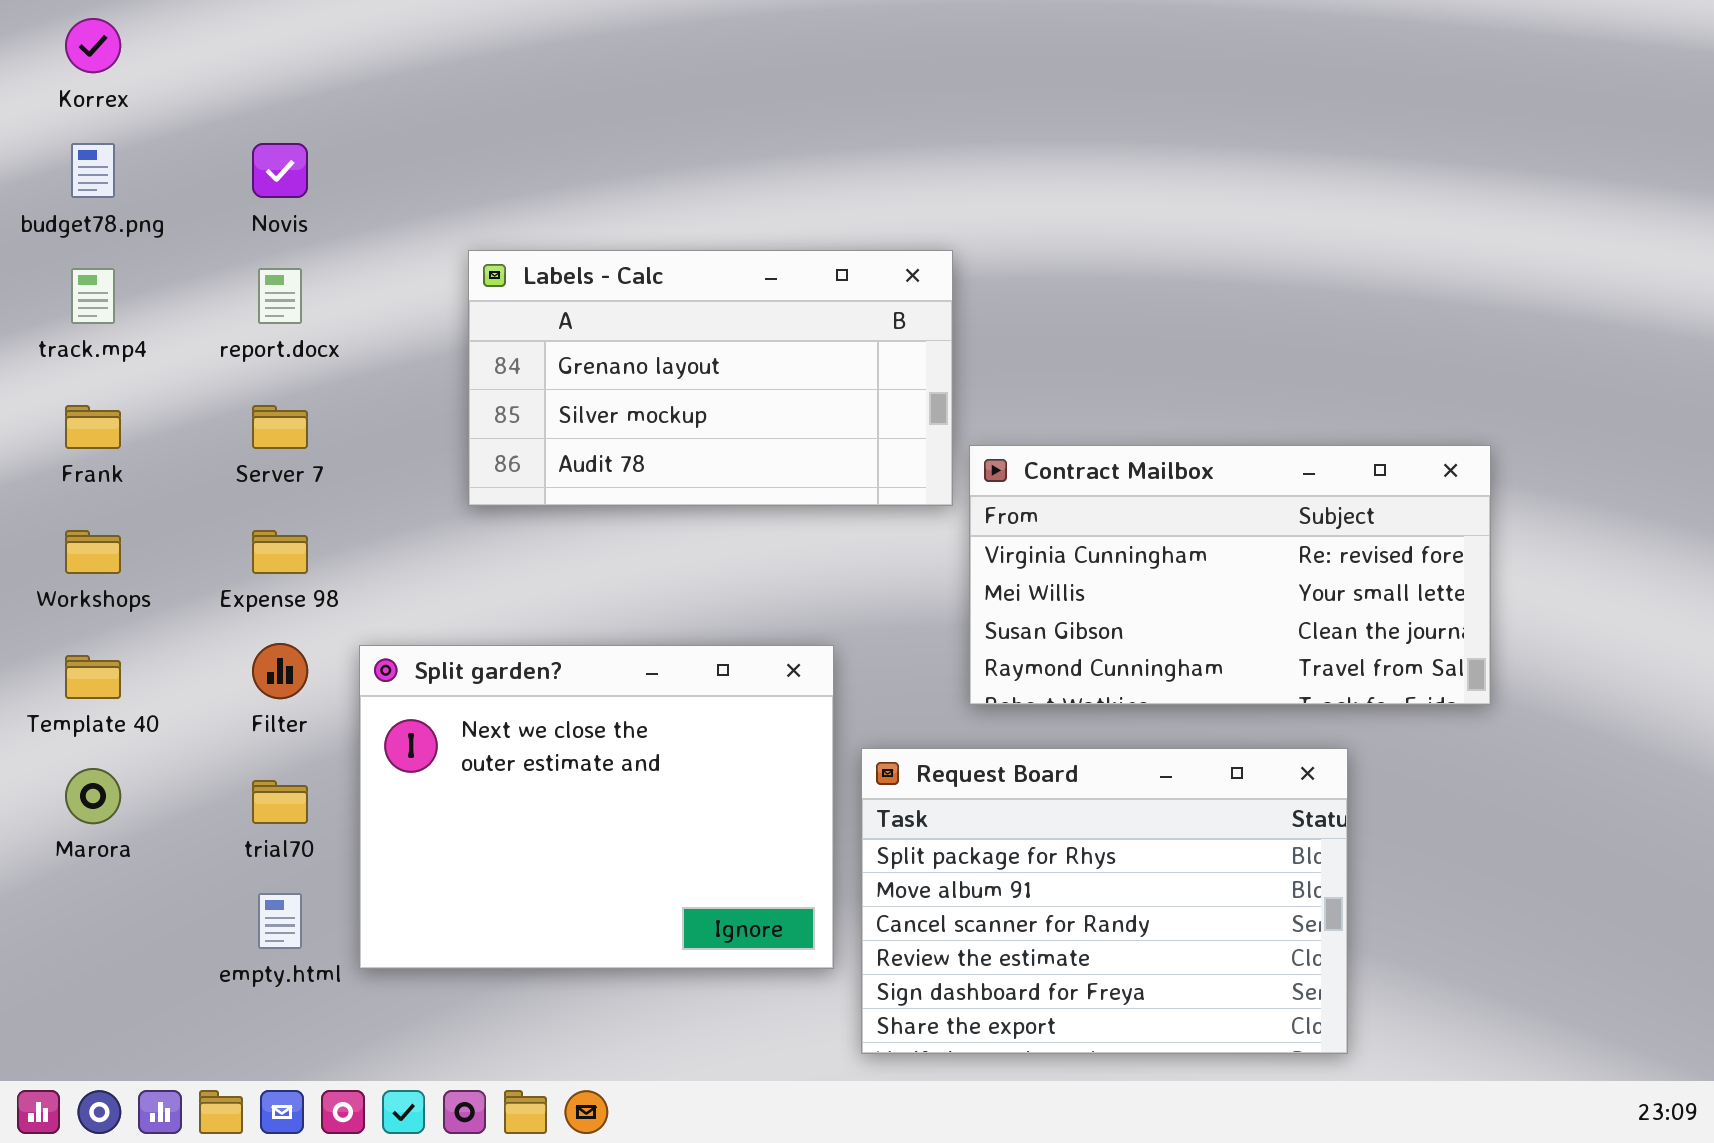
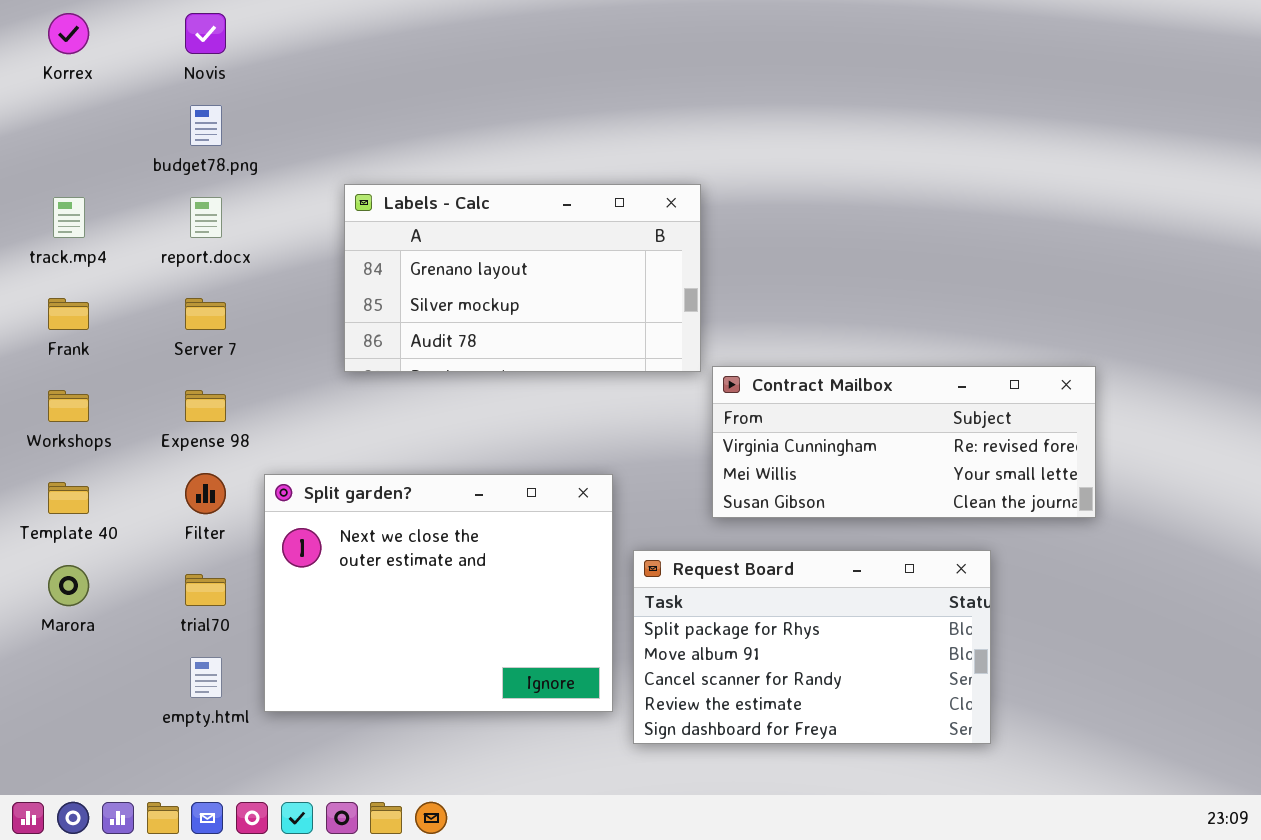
budget78.png: [71,143,115,198] -> [190,105,222,146], moved
Novis: [252,143,308,198] -> [185,13,226,54], moved
Contract Mailbox: [969,445,1491,705] -> [712,366,1096,518], resized
Request Board: [861,748,1348,1054] -> [633,550,991,744], resized

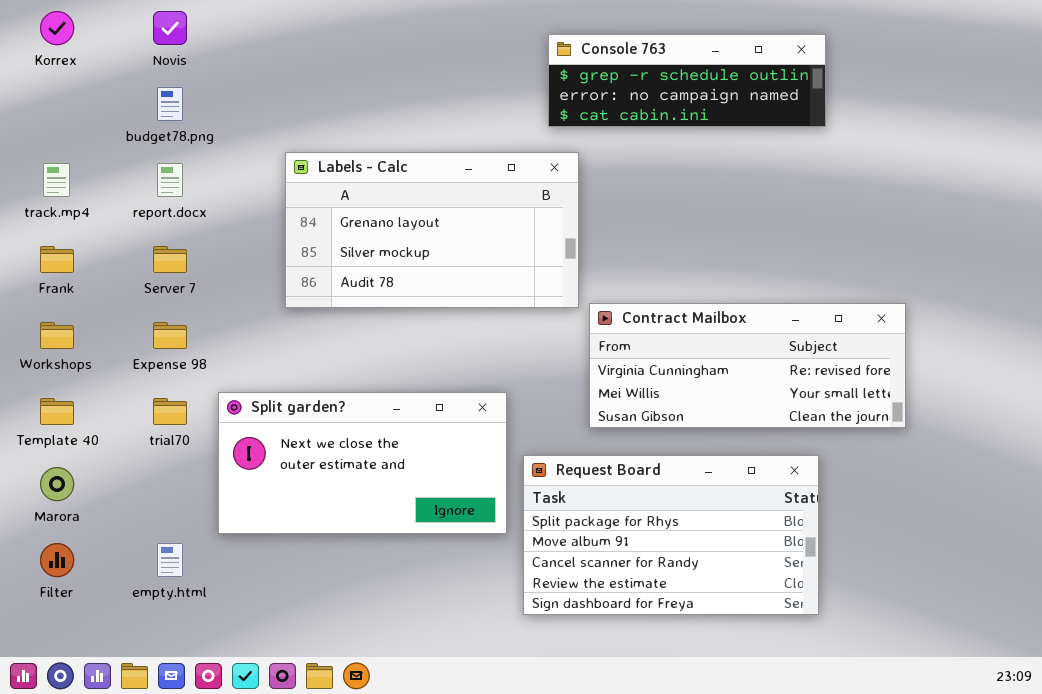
Console 763: none -> [548,34,826,127], opened
Filter: [185,473,226,514] -> [40,543,74,577], moved
Split garden?: [264,474,613,712] -> [218,392,507,534], resized
trial70: [185,574,226,606] -> [153,398,187,425], moved

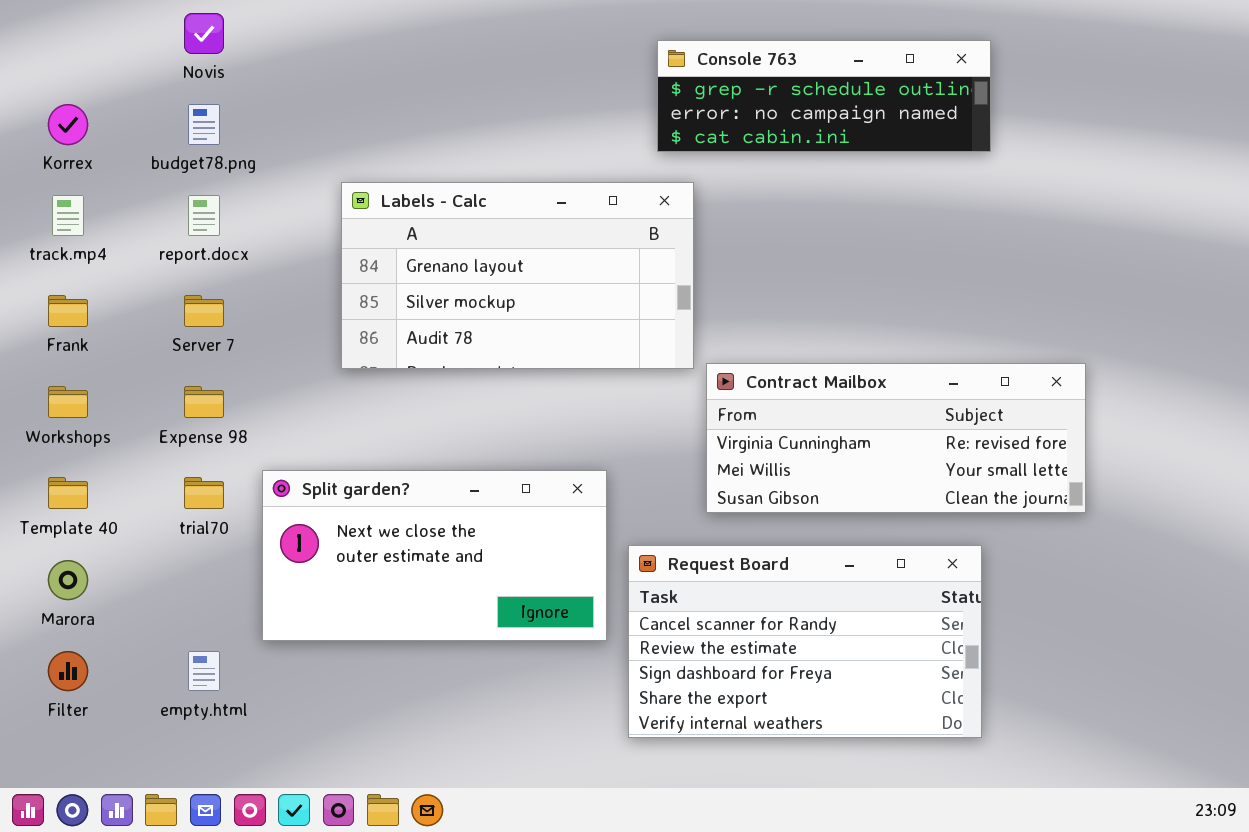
Korrex: [40,11,74,45] -> [48,104,88,145], moved
Request Board: [523,455,819,615] -> [628,545,982,738], scrolled down 2 rows

